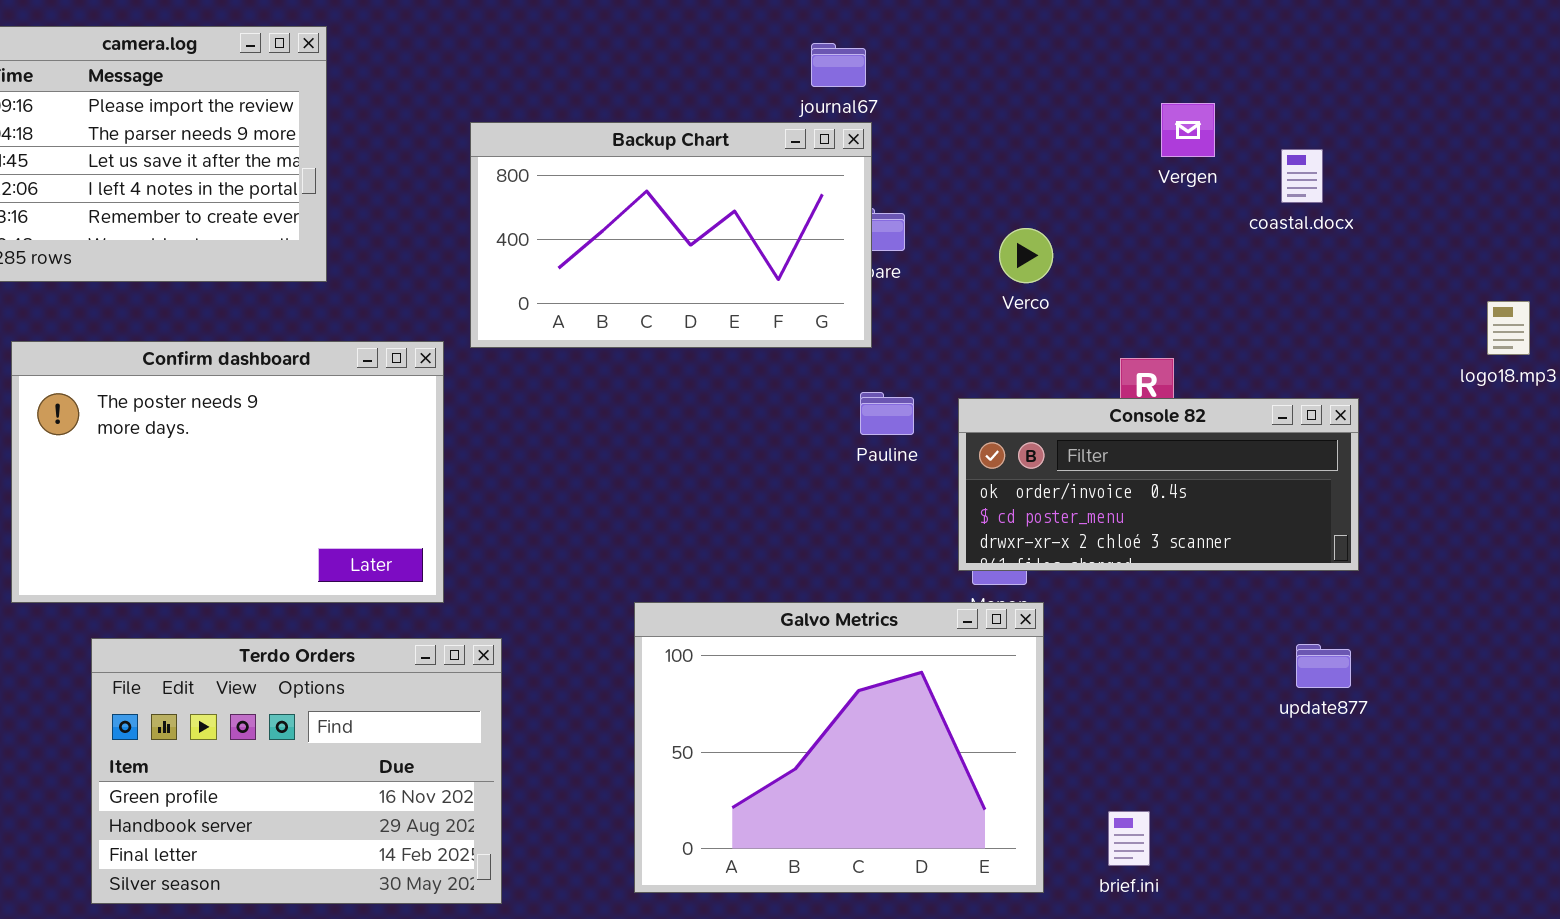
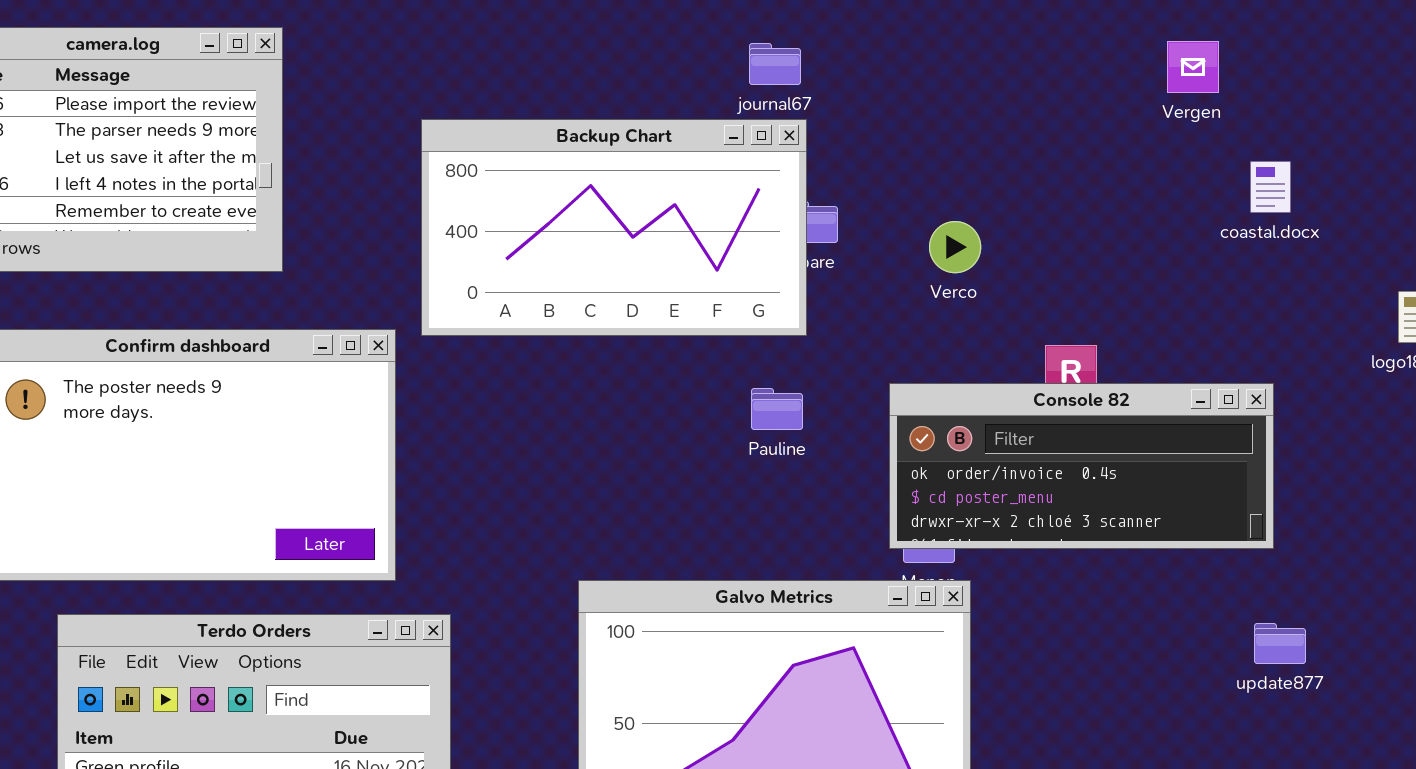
Vergen: [1161,103,1215,157] -> [1167,41,1219,93], moved
coastal.docx: [1281,149,1323,203] -> [1250,161,1291,213], moved
Pauline: [860,392,914,435] -> [751,388,803,430], moved
update877: [1296,644,1351,688] -> [1254,623,1306,664], moved

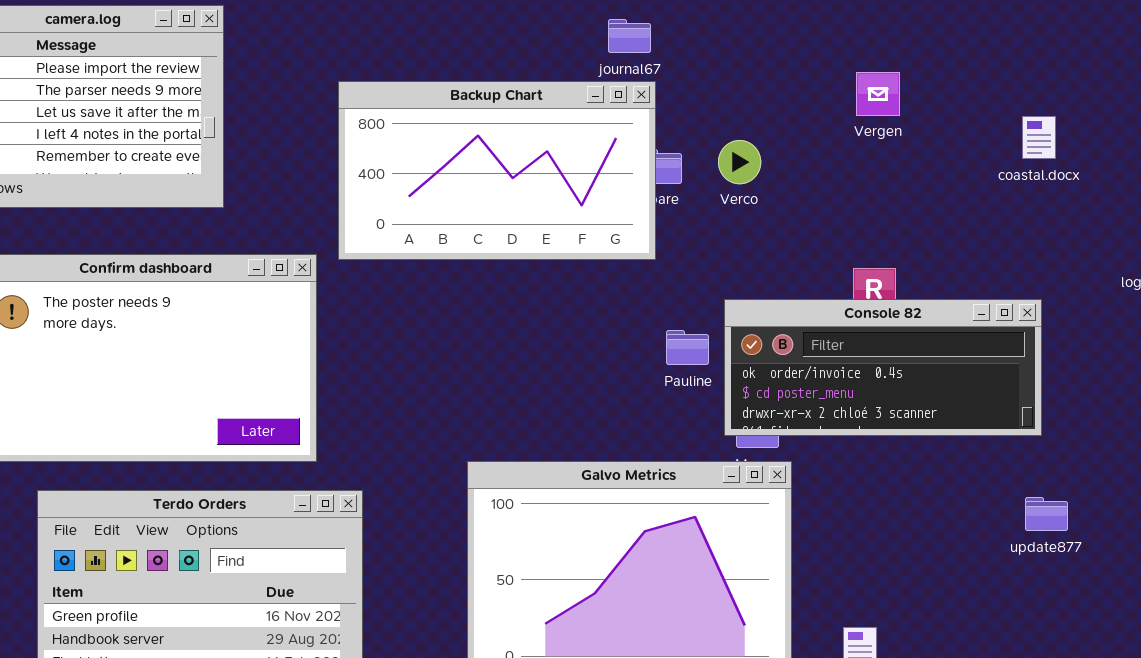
Vergen: [1167,41,1219,93] -> [856,72,900,116], moved
Verco: [929,221,981,273] -> [718,140,761,184], moved
Pauline: [751,388,803,430] -> [666,330,709,365], moved

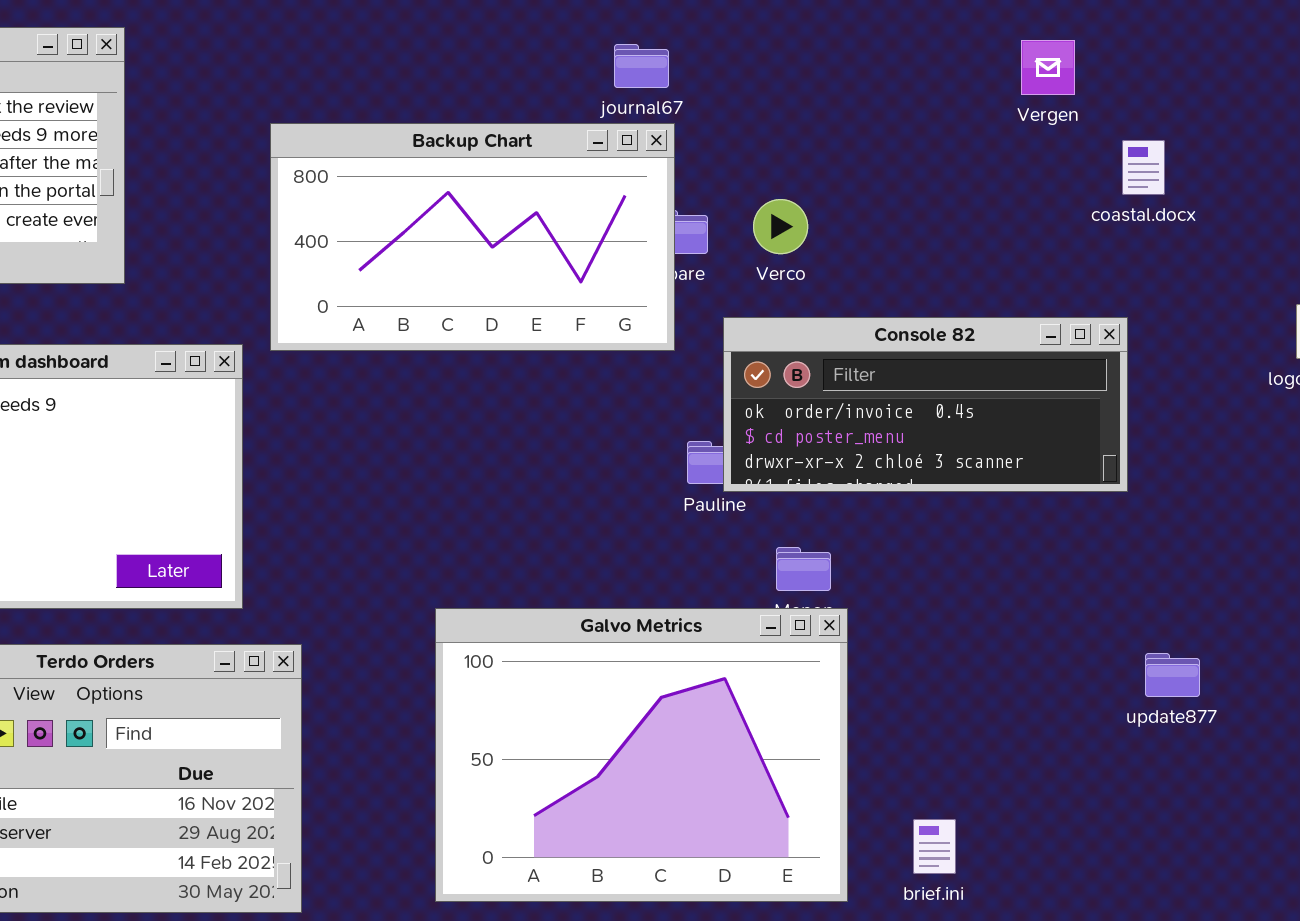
Vergen: [856,72,900,116] -> [1021,40,1075,95], moved
coastal.docx: [1022,116,1056,159] -> [1122,140,1165,195], moved
Console 82: [724,299,1042,436] -> [723,317,1128,492], moved

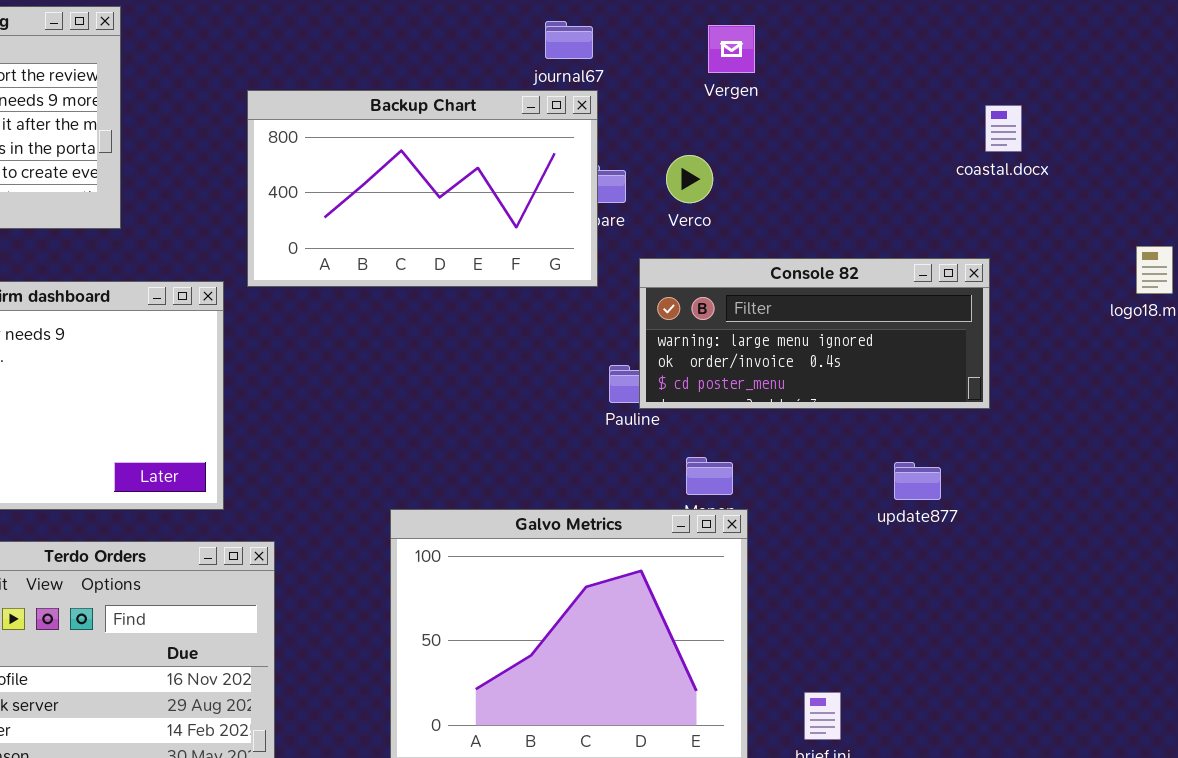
Vergen: [1021,40,1075,95] -> [708,25,755,73], moved
Console 82: [723,317,1128,492] -> [639,258,990,409], scrolled up 1 row
update877: [1145,653,1200,697] -> [894,462,941,500], moved

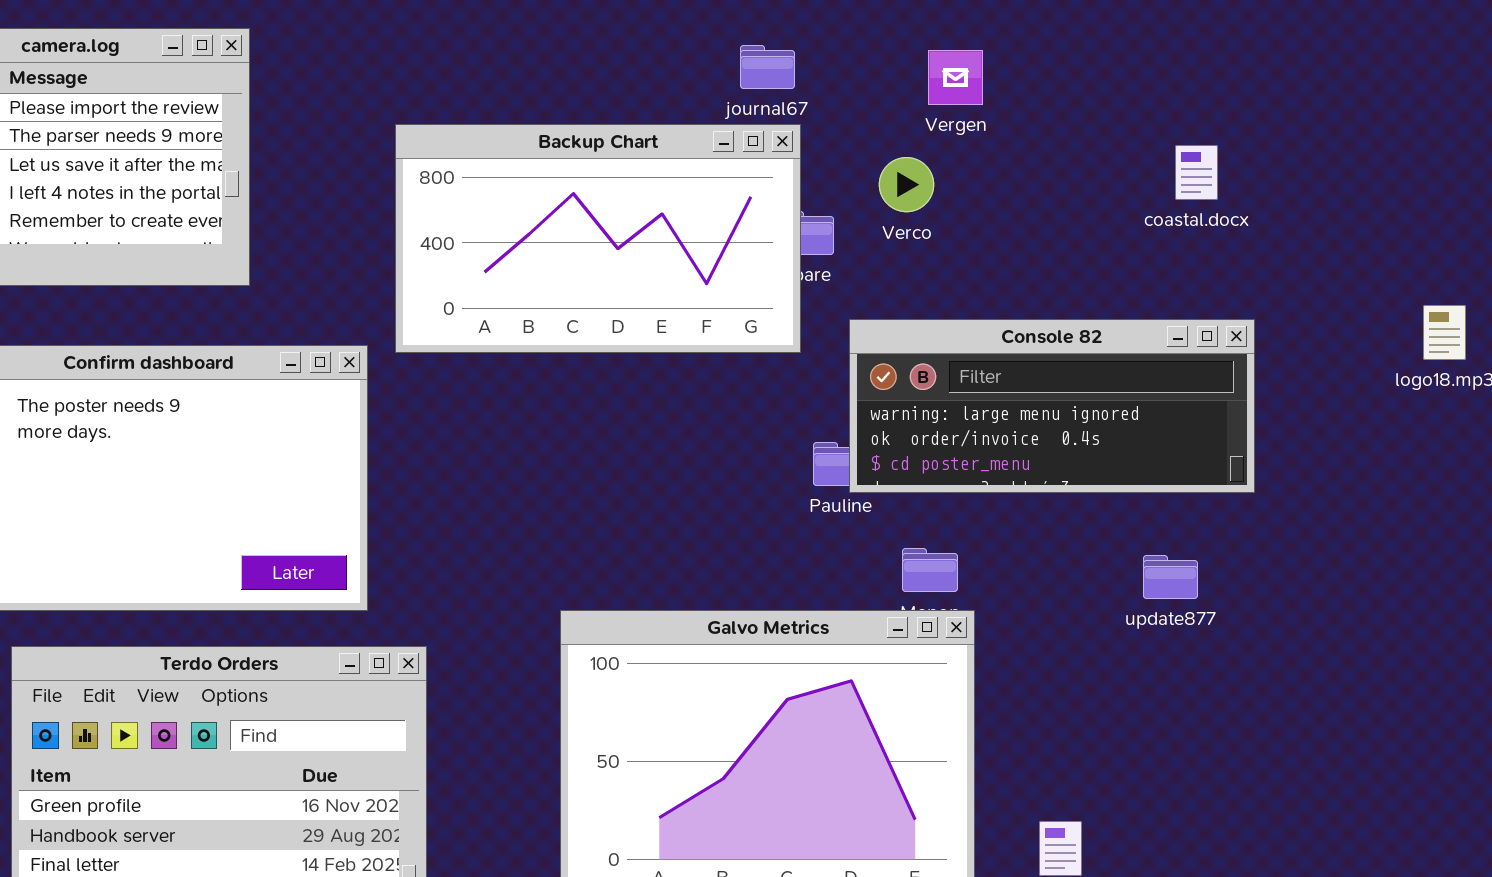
coastal.docx: [985,105,1022,152] -> [1175,145,1218,200], moved
Verco: [666,155,713,203] -> [879,157,934,212], moved

